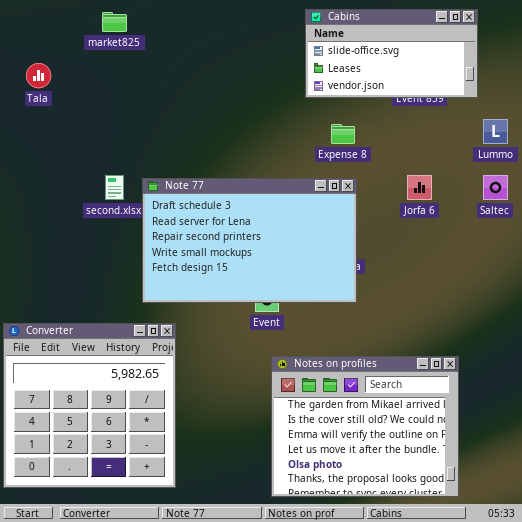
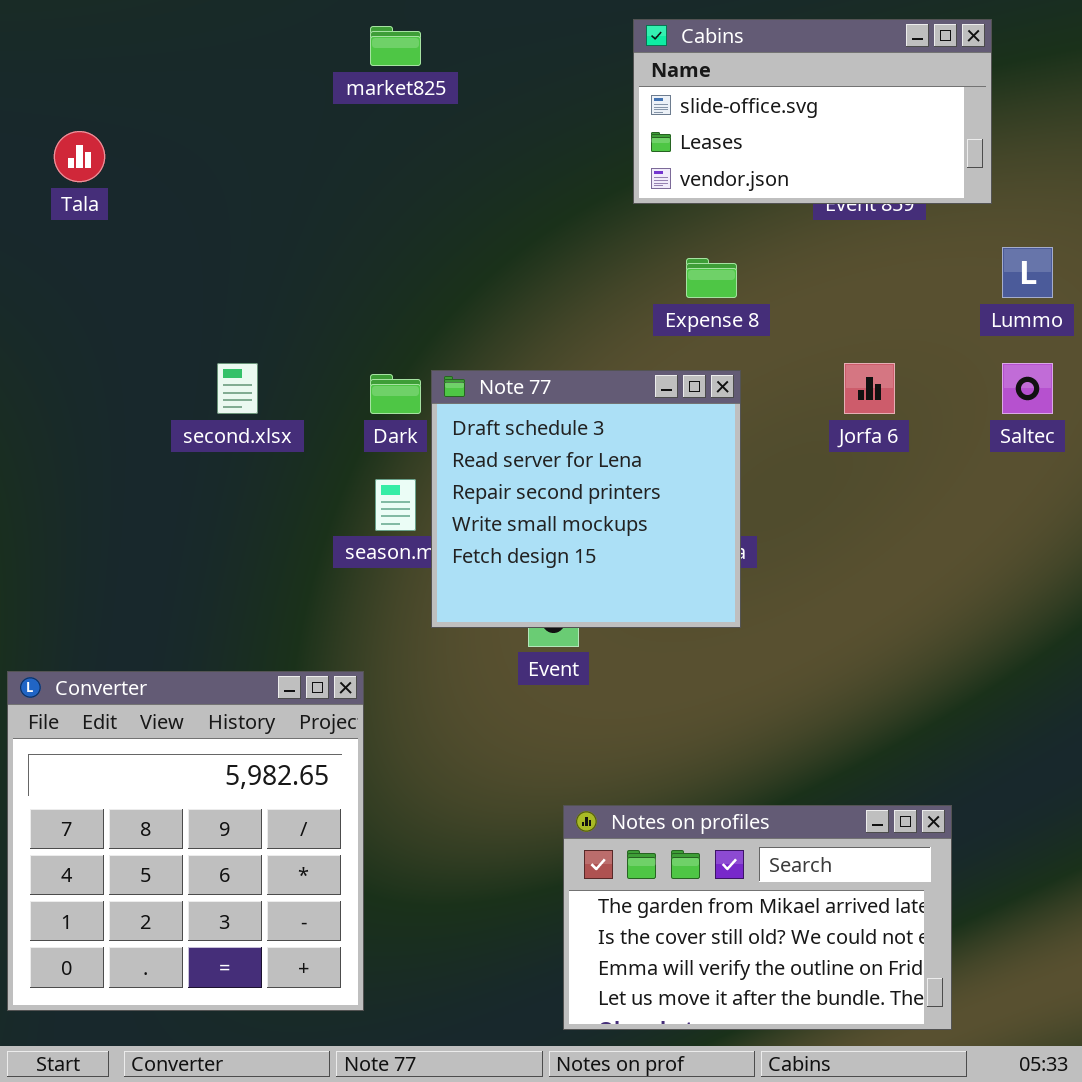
market825: [102,12,127,32] -> [370,26,421,66], moved
Note 77: [142,178,357,303] -> [431,370,741,628], resized
Notes on profiles: [271,356,459,497] -> [563,805,952,1030], resized

